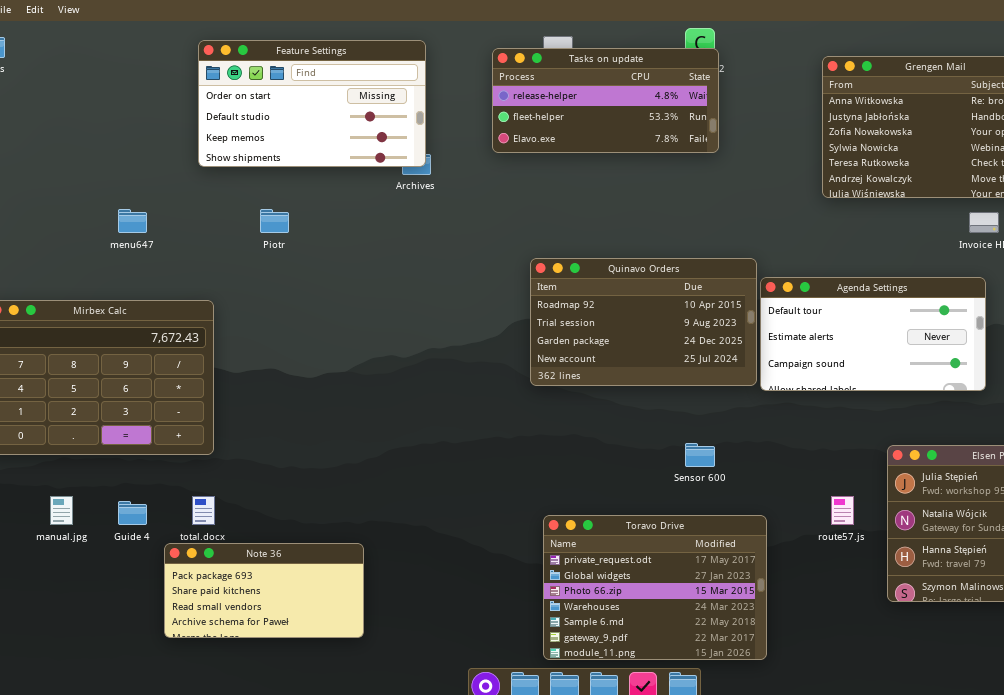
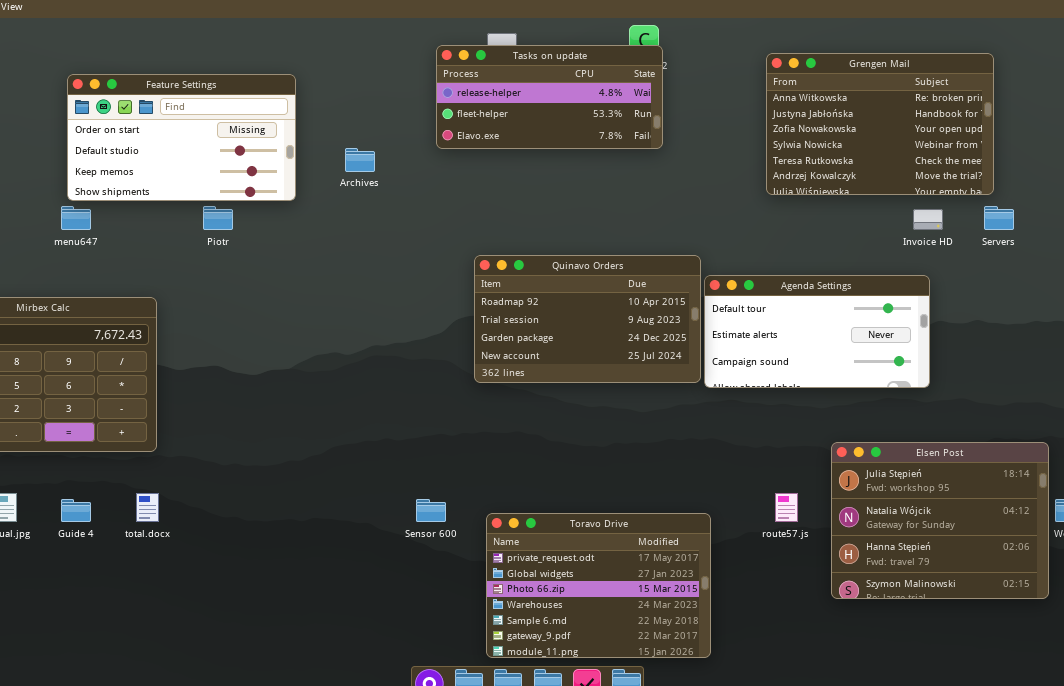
Feature Settings: [198,40,426,167] -> [67,74,296,201], moved
Sensor 600: [685,443,715,467] -> [416,499,446,522], moved
Note 36: [164,543,364,638] -> none, closed

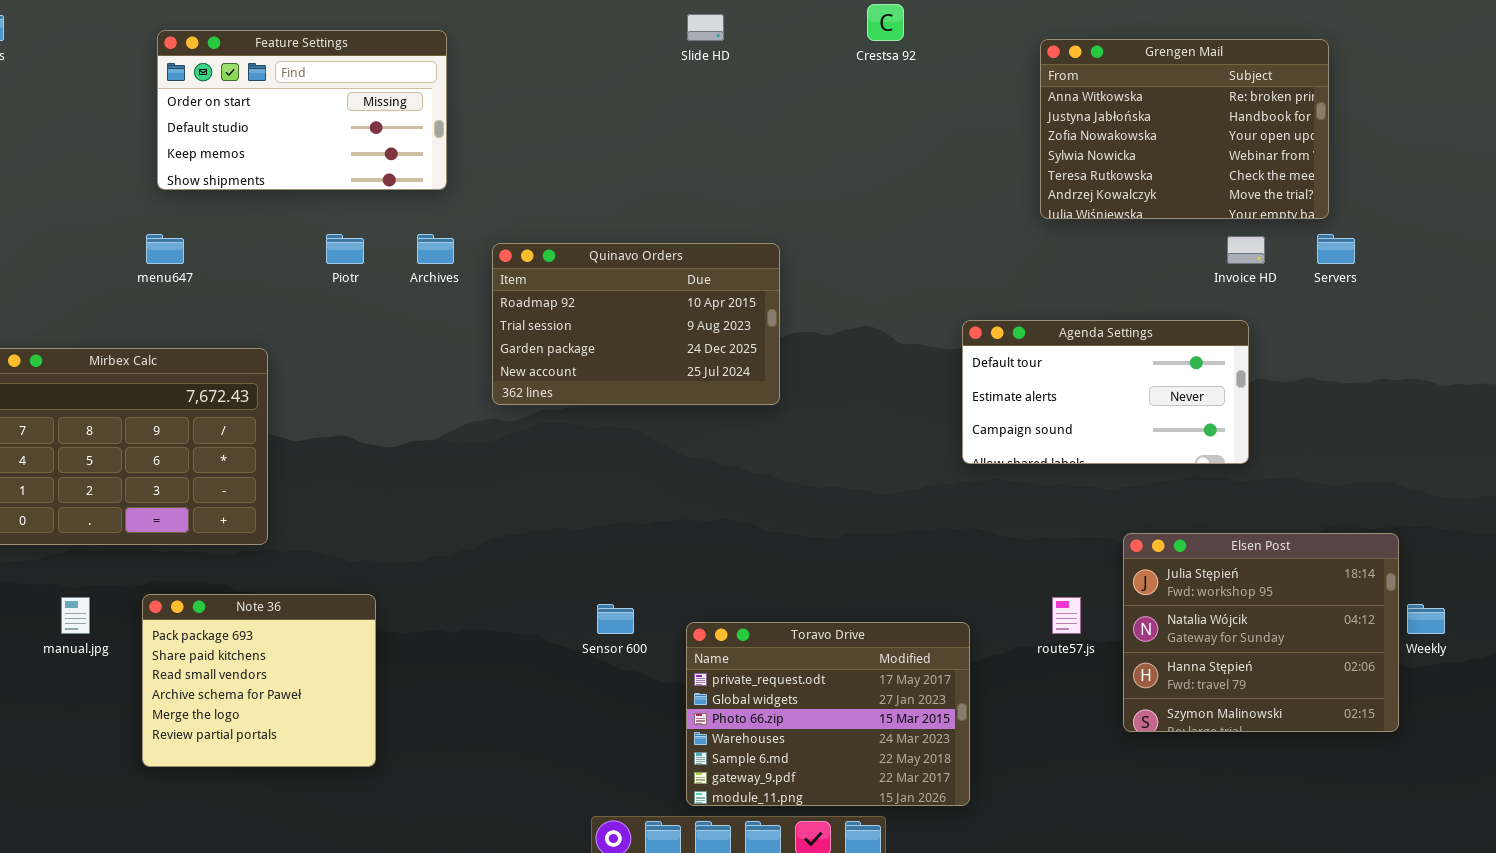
Tasks on update: [436,45,663,149] -> none, closed
Feature Settings: [67,74,296,201] -> [157,30,447,190], moved
Archives: [345,148,375,172] -> [417,234,454,264], moved
Quinavo Orders: [474,255,701,383] -> [492,243,780,405], moved
Note 36: none -> [142,594,376,767], opened

